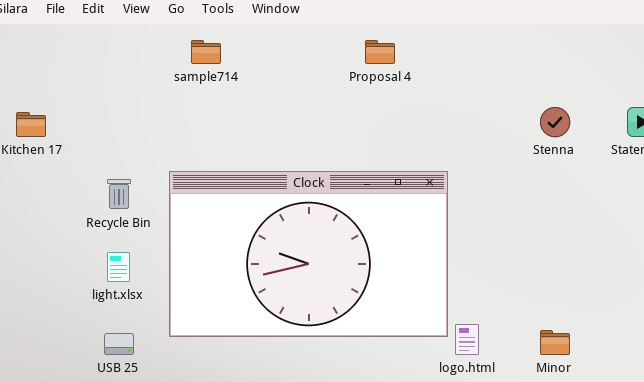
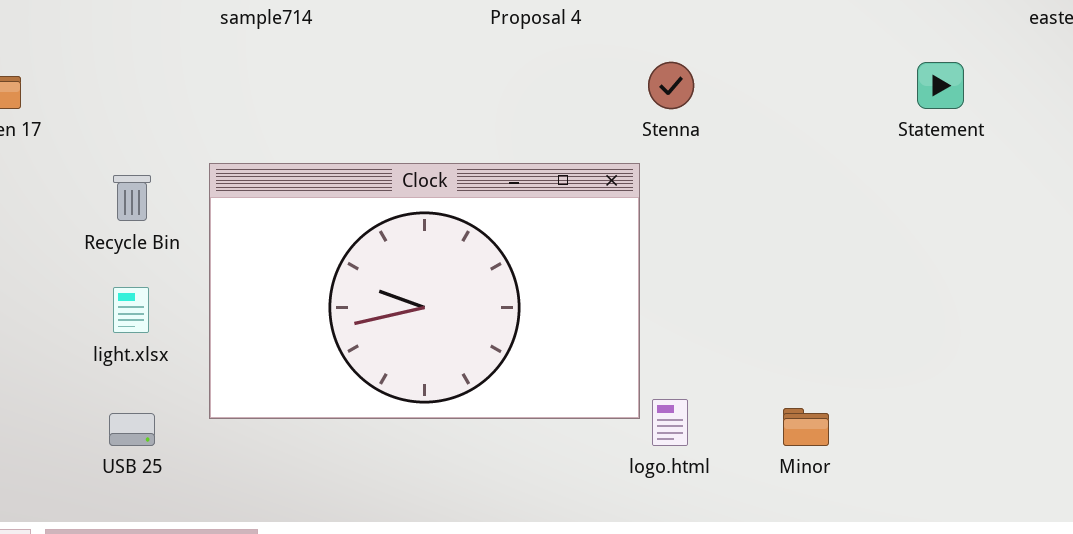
Stenna: [540,107,570,137] -> [648,62,694,109], moved

